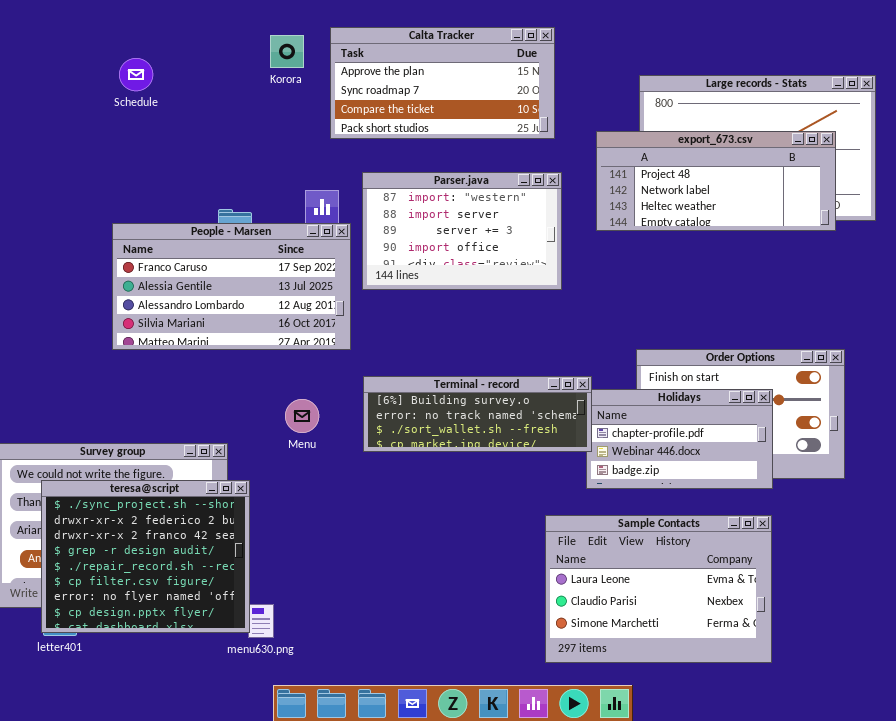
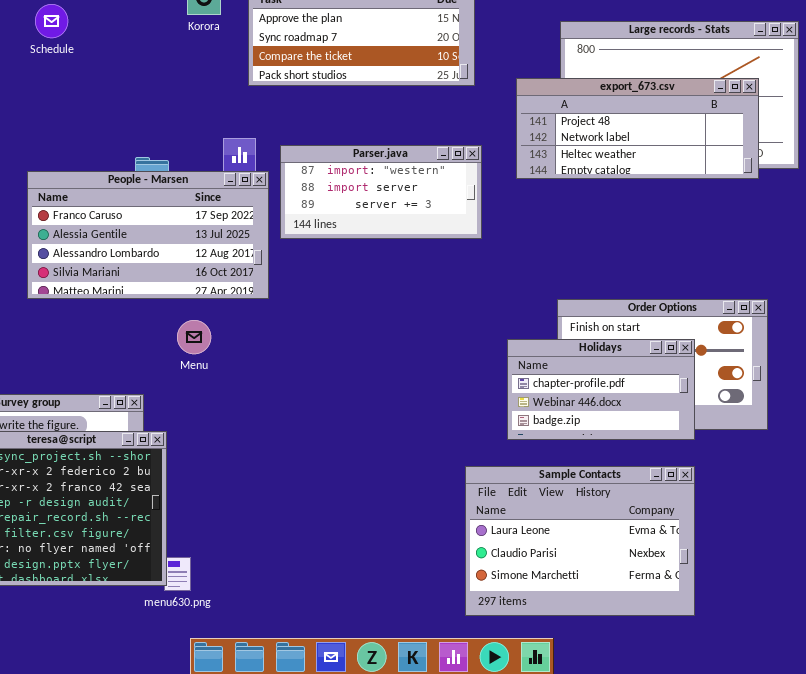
Parser.java: [362,172,562,290] -> [280,145,482,239], resized
Terminal - record: [363,376,592,452] -> none, closed
Menu: [285,399,319,433] -> [177,320,211,354], moved

